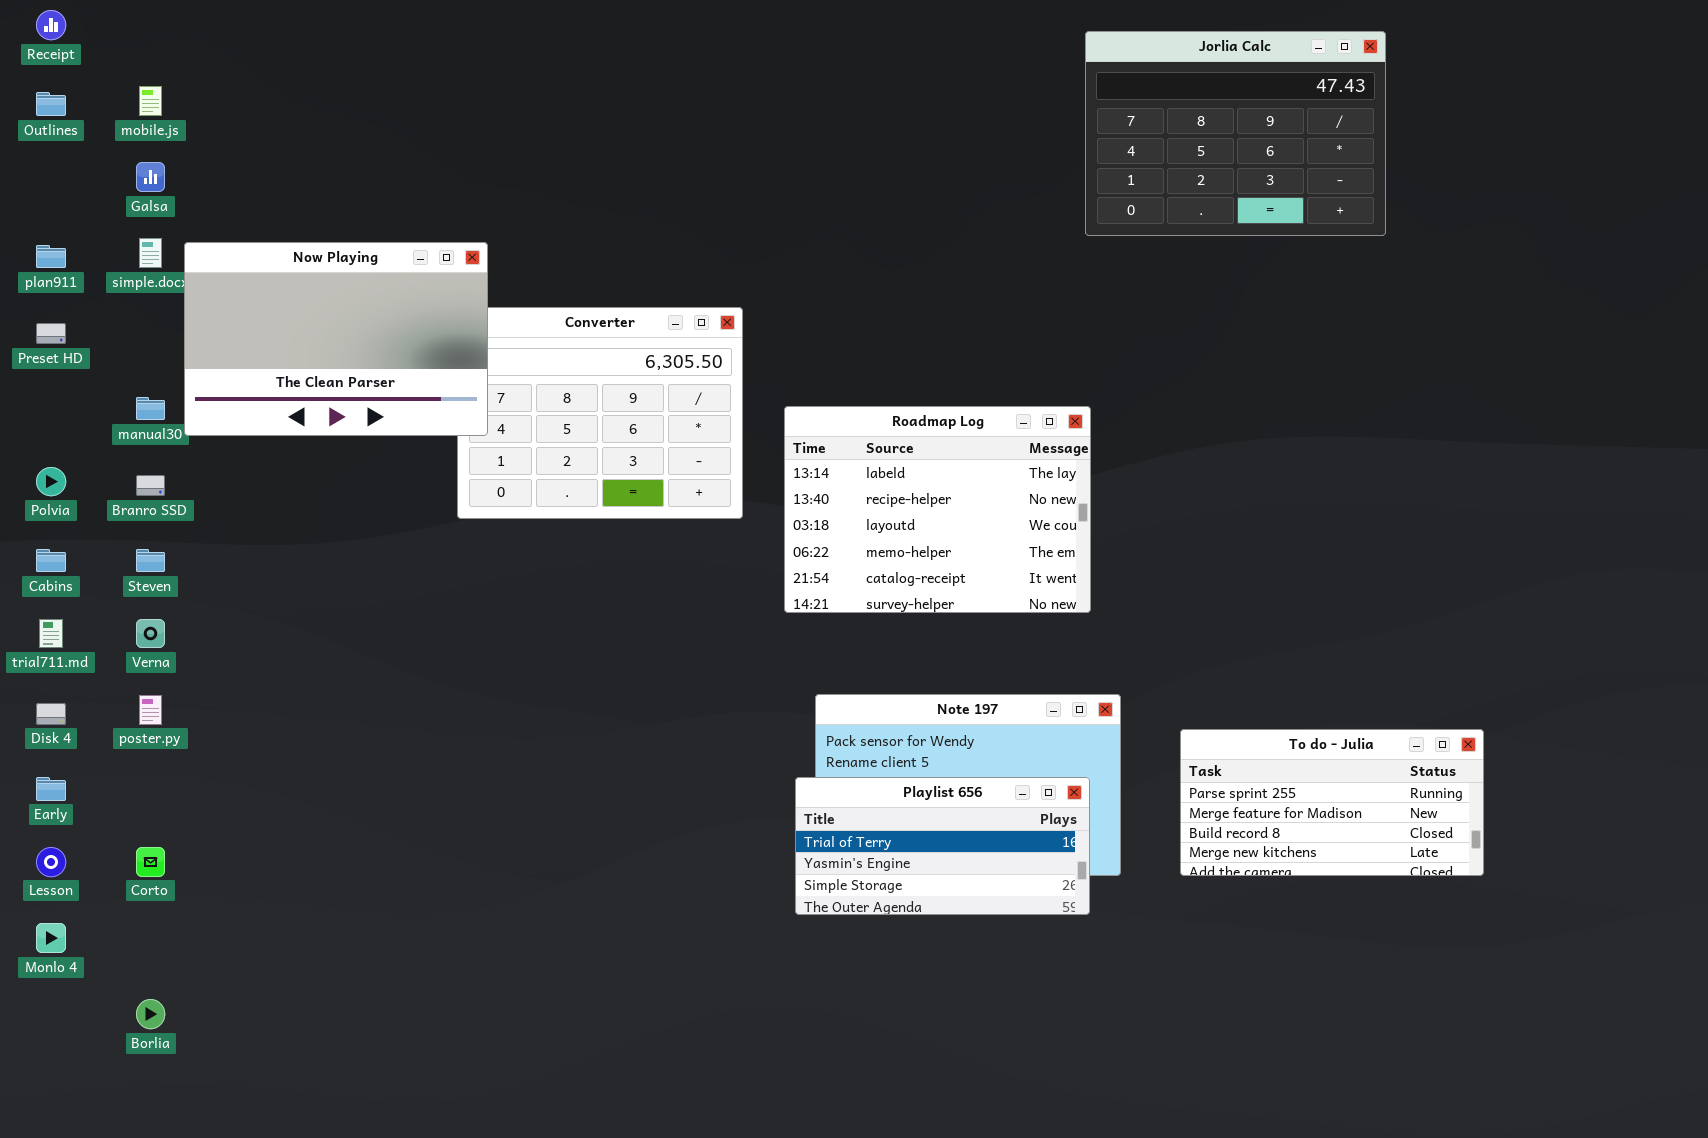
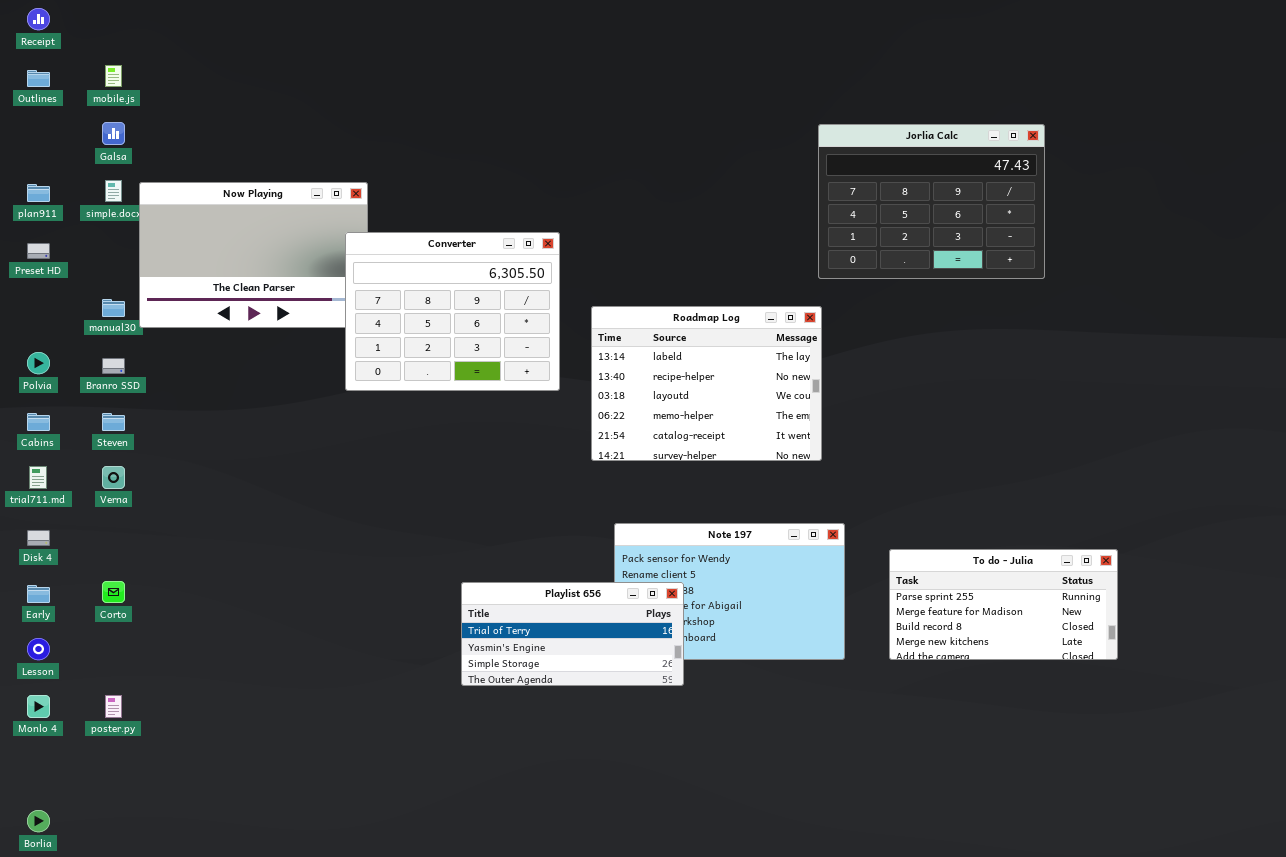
Jorlia Calc: [1085,31,1386,236] -> [818,124,1045,279], moved
Converter: [457,307,743,519] -> [345,232,560,391], raised
poster.py: [139,695,162,725] -> [105,695,122,718], moved
Playlist 656: [795,777,1090,915] -> [461,582,684,686], moved
Corto: [136,847,165,877] -> [102,581,125,603], moved
Borlia: [136,999,165,1029] -> [27,810,50,832], moved

